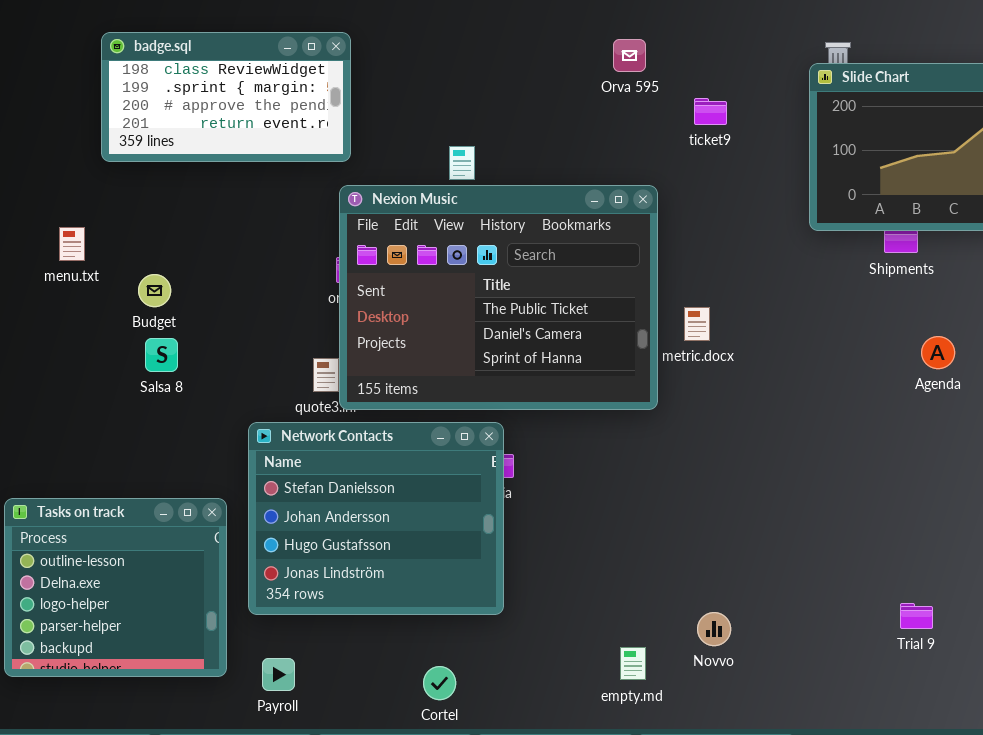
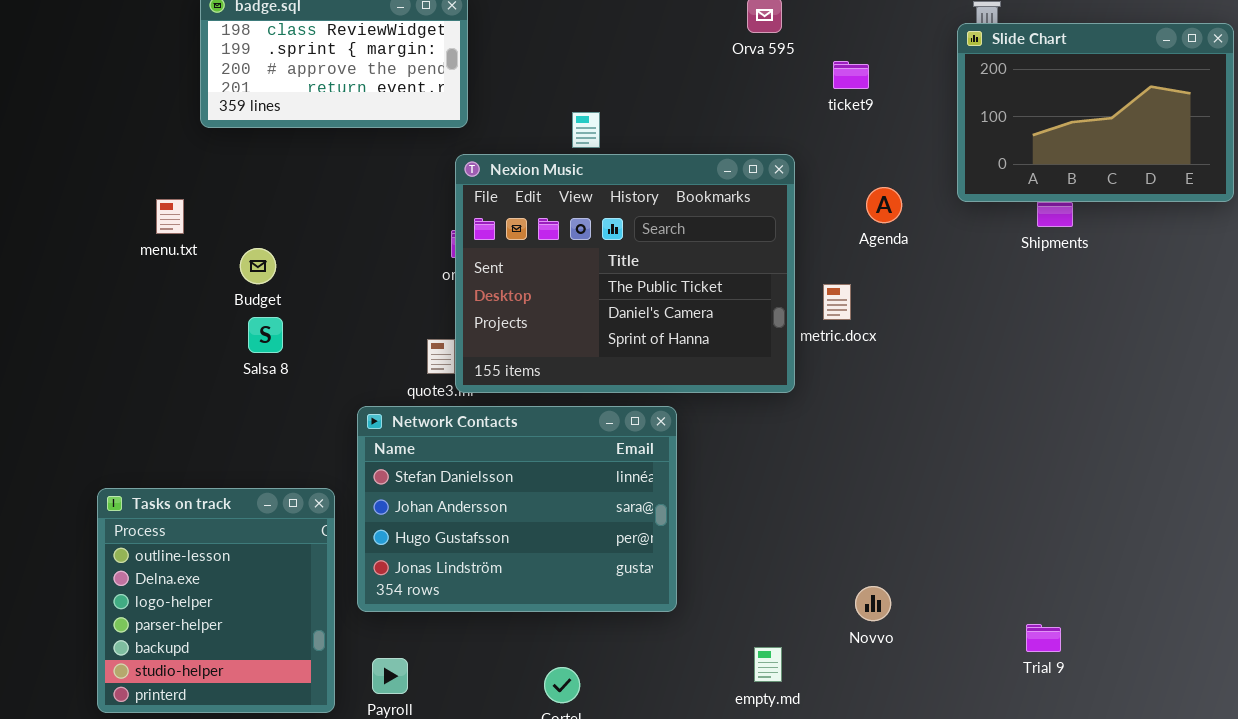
Agenda: [921,336,955,369] -> [866,187,902,223], moved
Network Contacts: [248,422,504,615] -> [357,406,677,612], resized
Tasks on track: [4,498,227,677] -> [97,488,335,713], resized
Trial 9: [900,603,933,629] -> [1026,624,1061,652], moved
Novvo: [697,612,731,646] -> [855,586,891,621], moved

